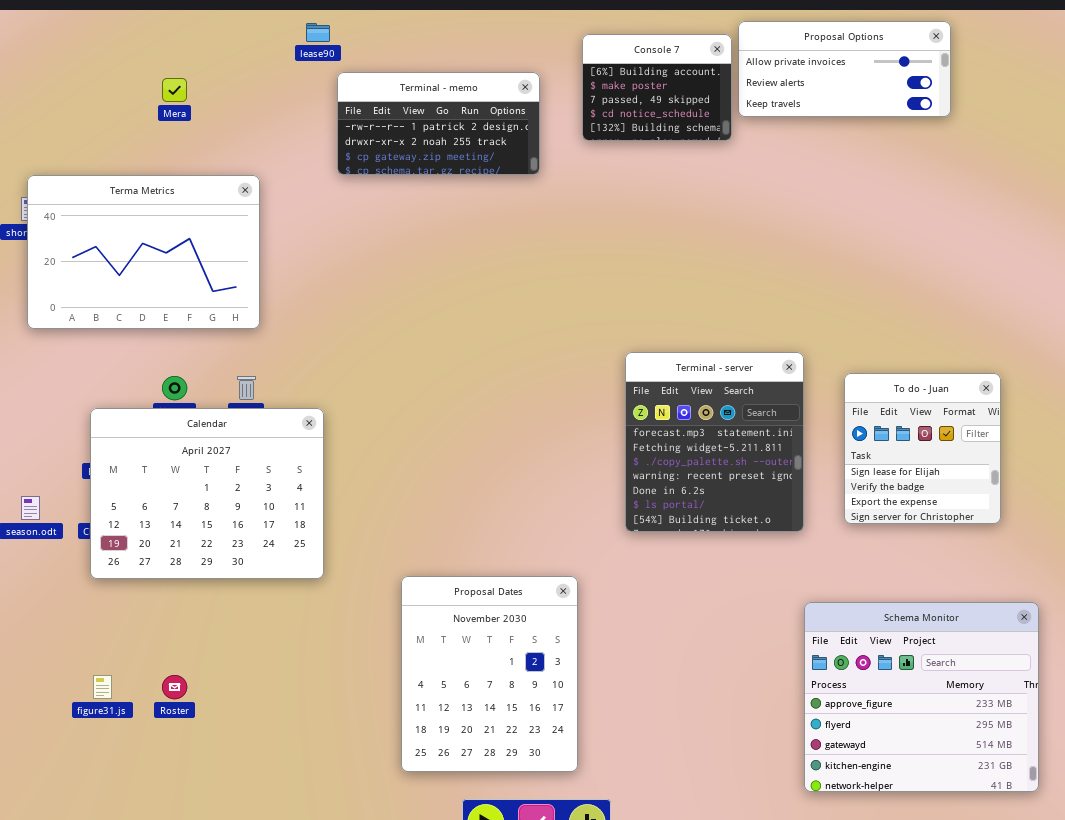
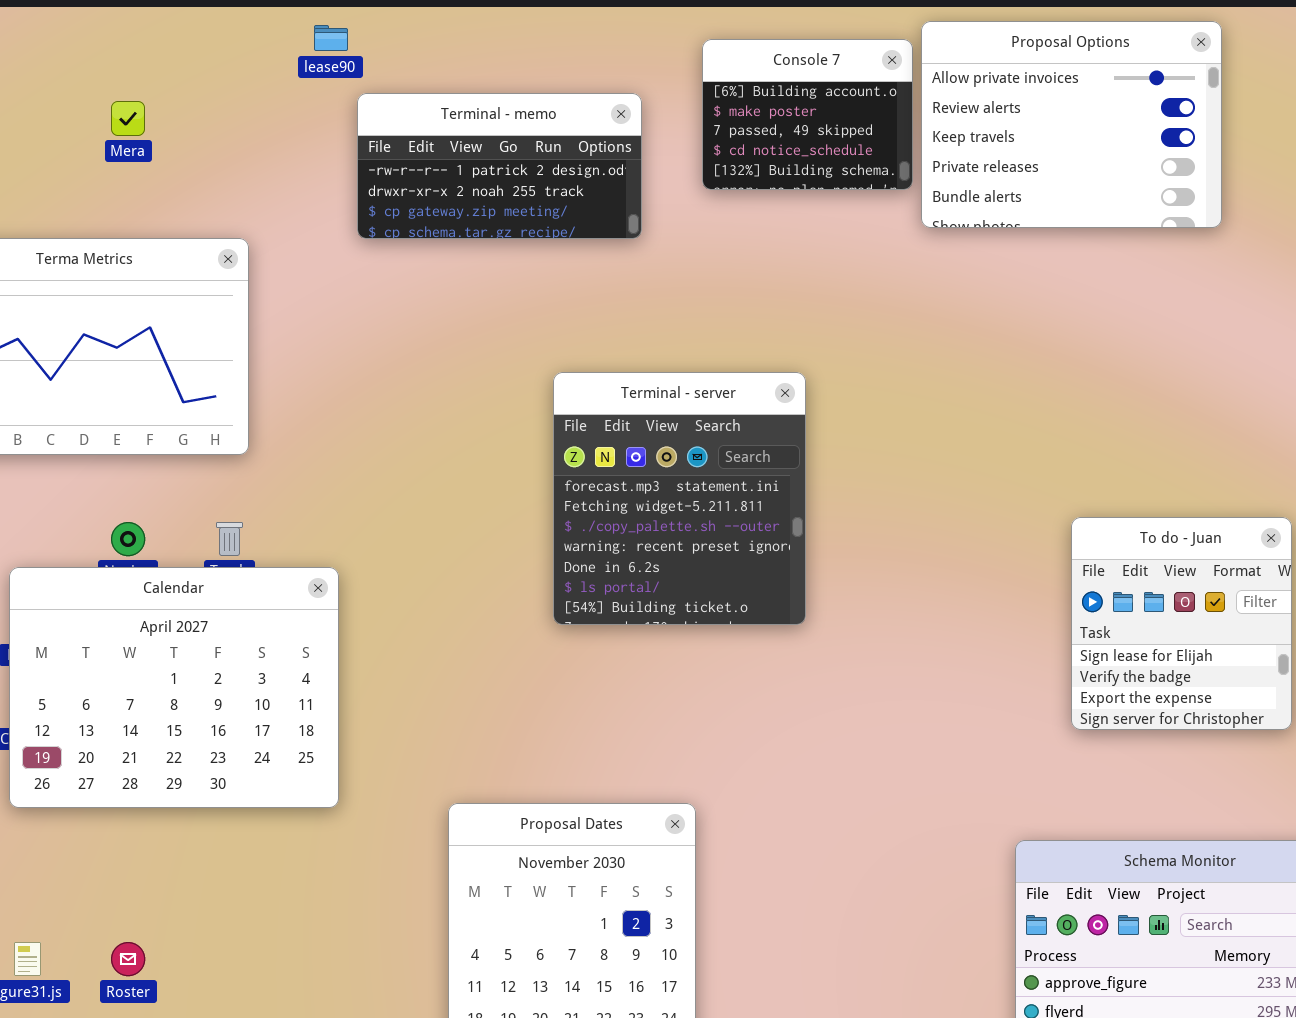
Proposal Options: [738,21,951,117] -> [921,21,1222,228], resized
Terminal - server: [625,352,804,532] -> [553,372,806,625], moved

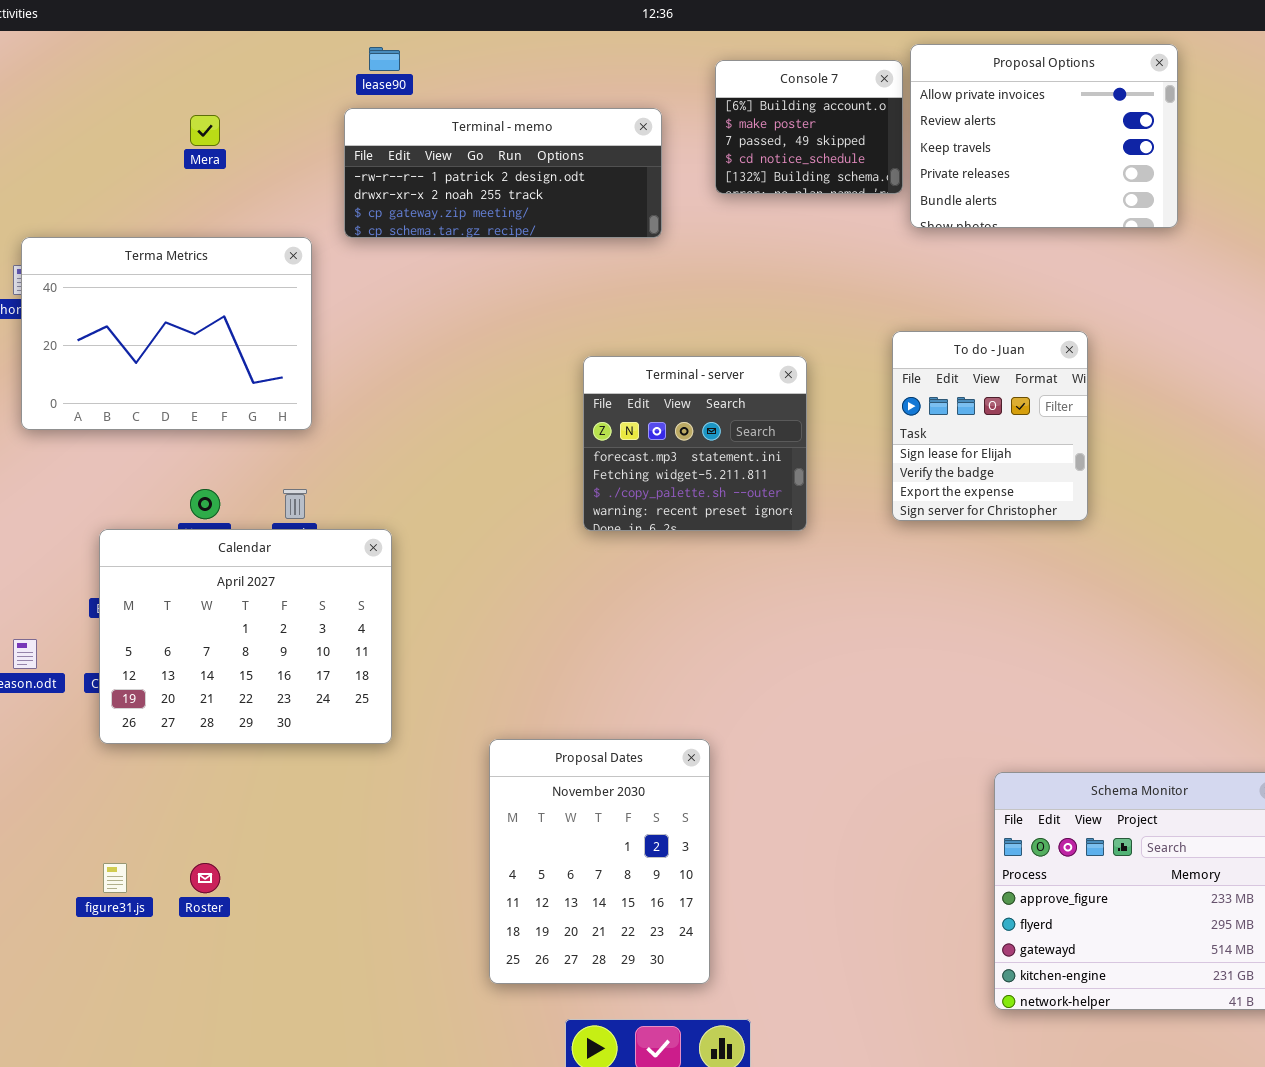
Terminal - memo: [357,93,642,239] -> [344,108,662,238], resized
Terminal - server: [553,372,806,625] -> [583,356,807,531], resized
To do - Juan: [1071,517,1292,730] -> [892,331,1088,521], moved

